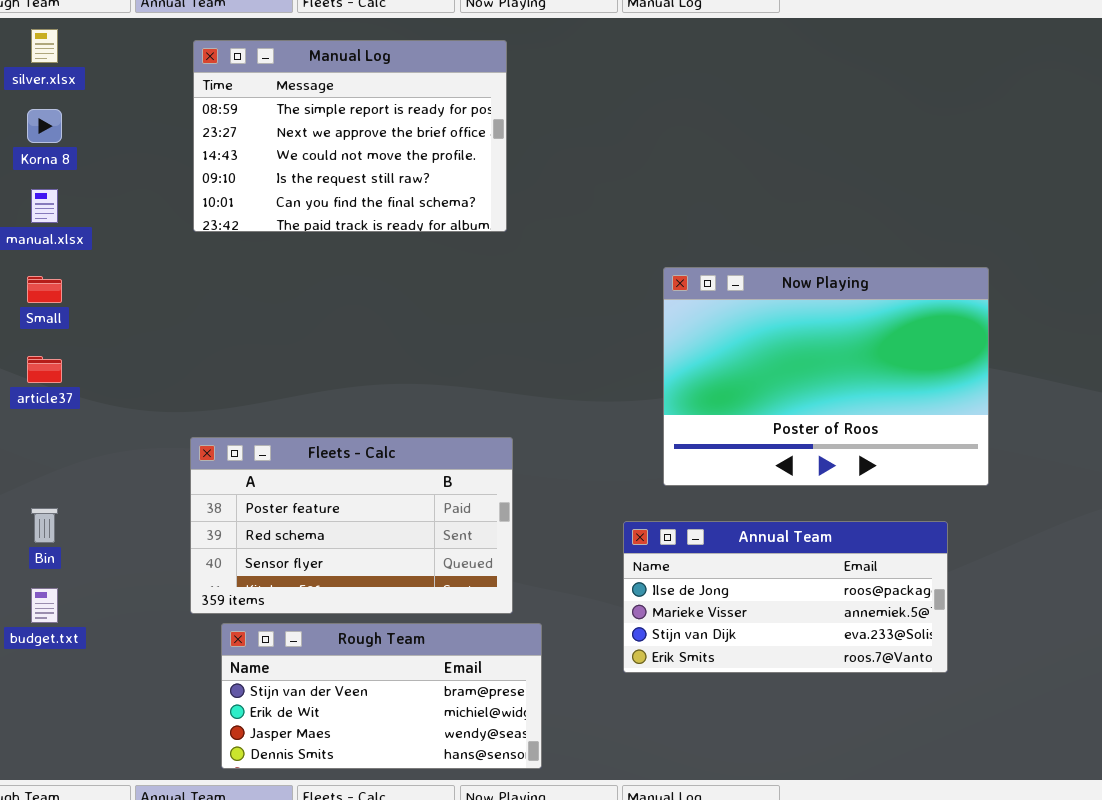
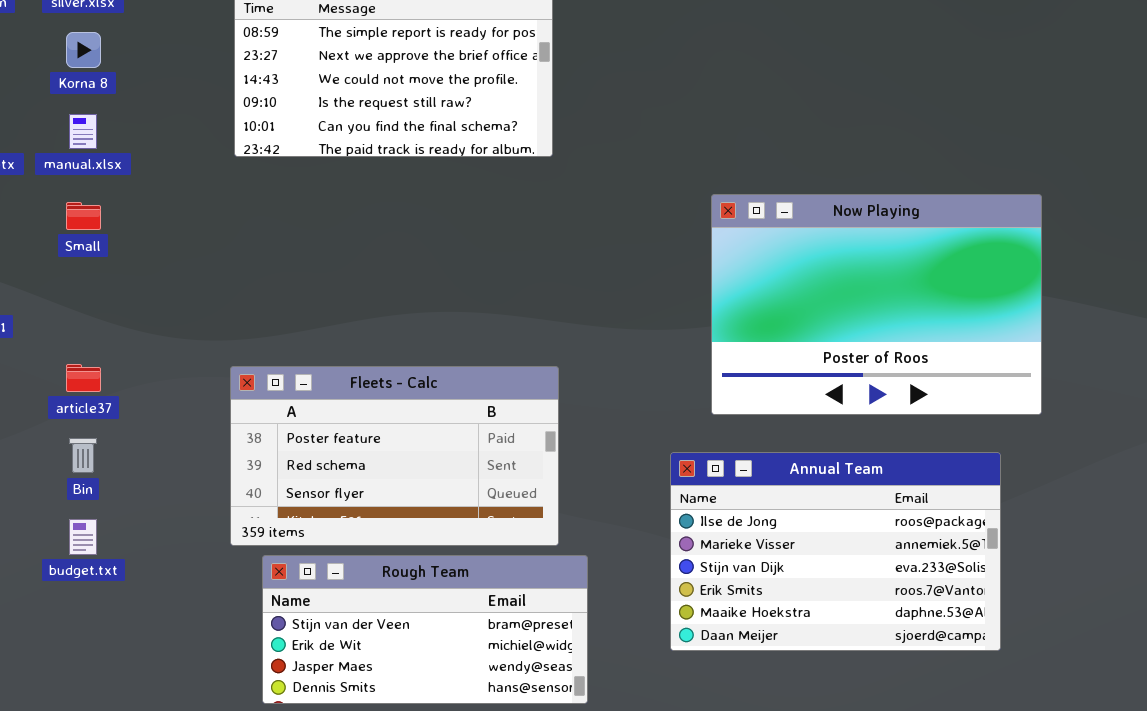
article37: [27,356,62,383] -> [66,364,101,392], moved
Annual Team: [623,521,948,673] -> [670,452,1001,651], resized

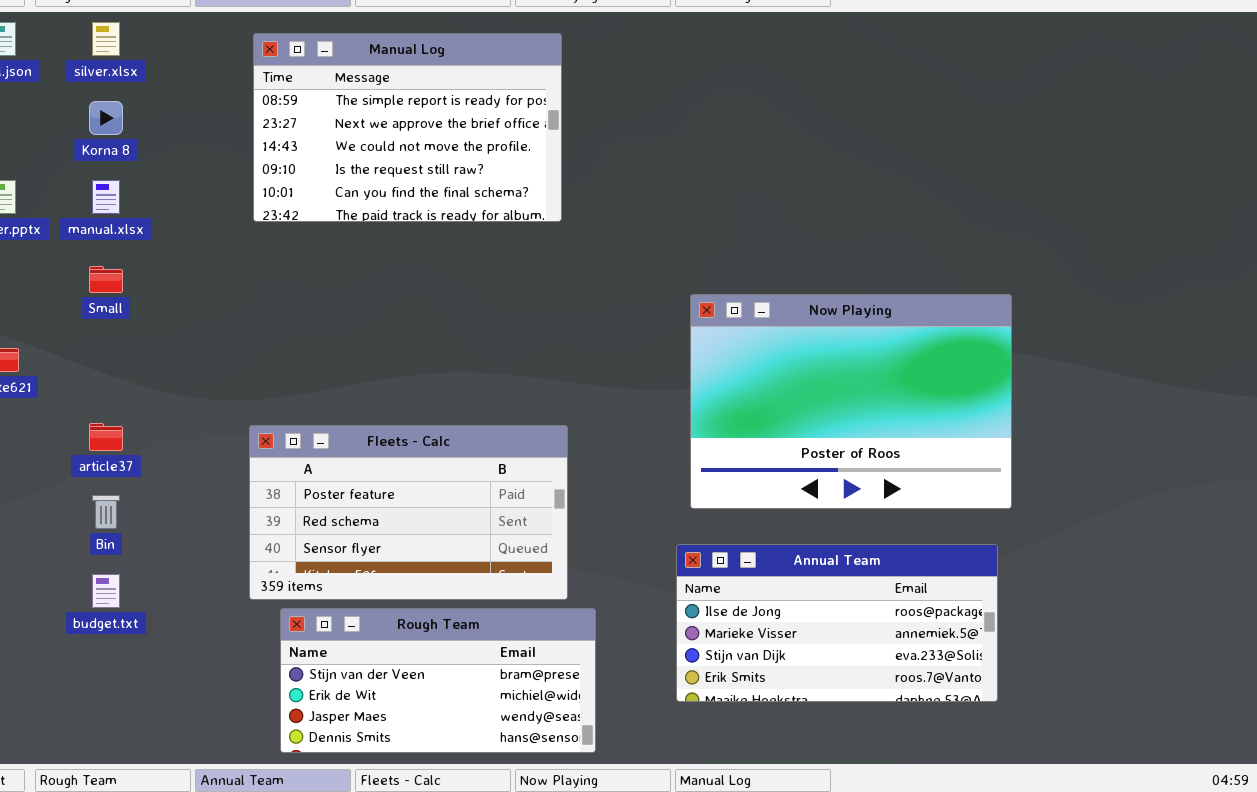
Now Playing: [711,194,1042,415] -> [690,294,1012,509], moved
Annual Team: [670,452,1001,651] -> [676,544,998,702], resized

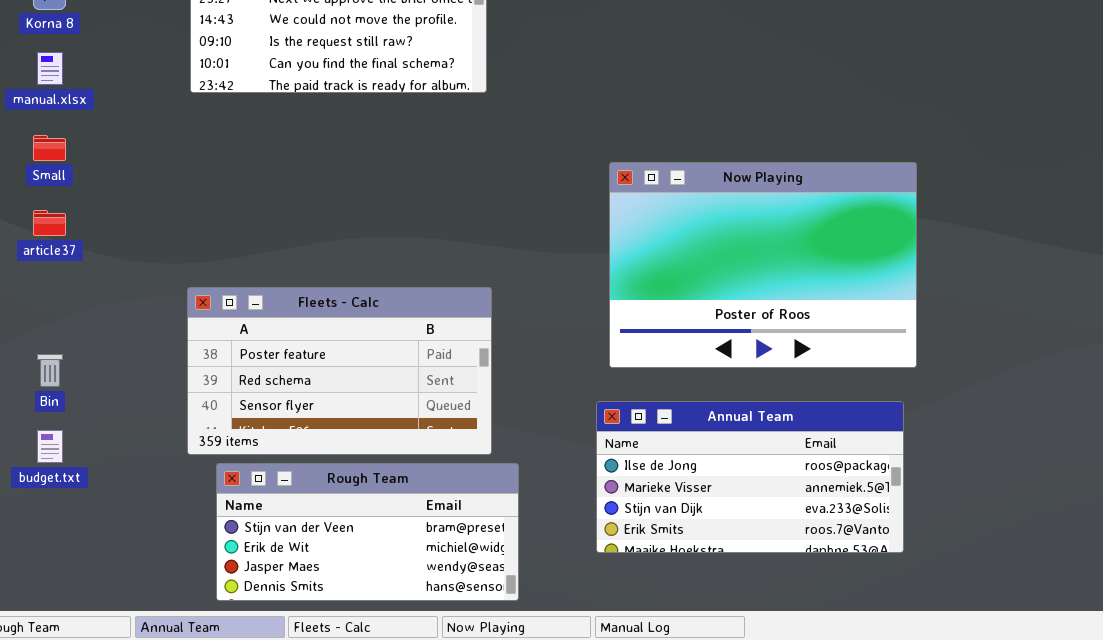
article37: [89,423,123,451] -> [33,210,66,236], moved

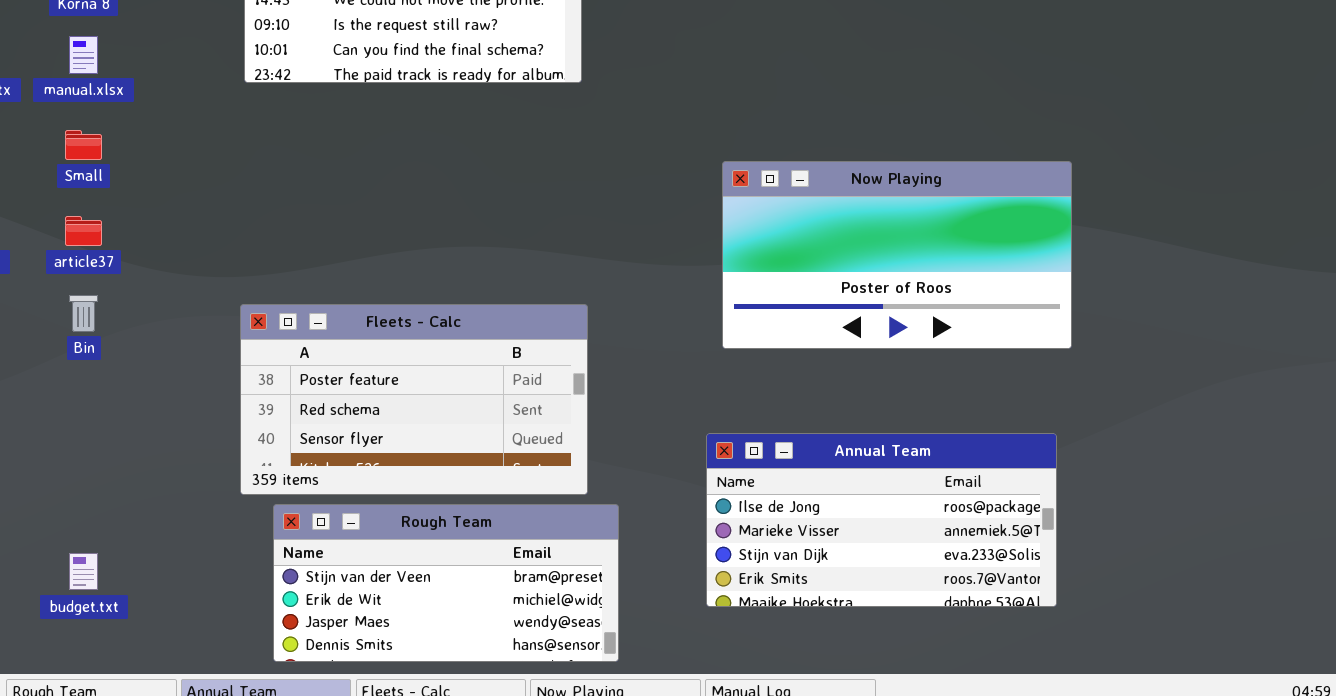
Now Playing: [609,162,917,368] -> [722,161,1072,349], resized
Bin: [37,354,63,387] -> [69,295,98,332], moved
budget.txt: [37,430,63,463] -> [69,553,98,590], moved

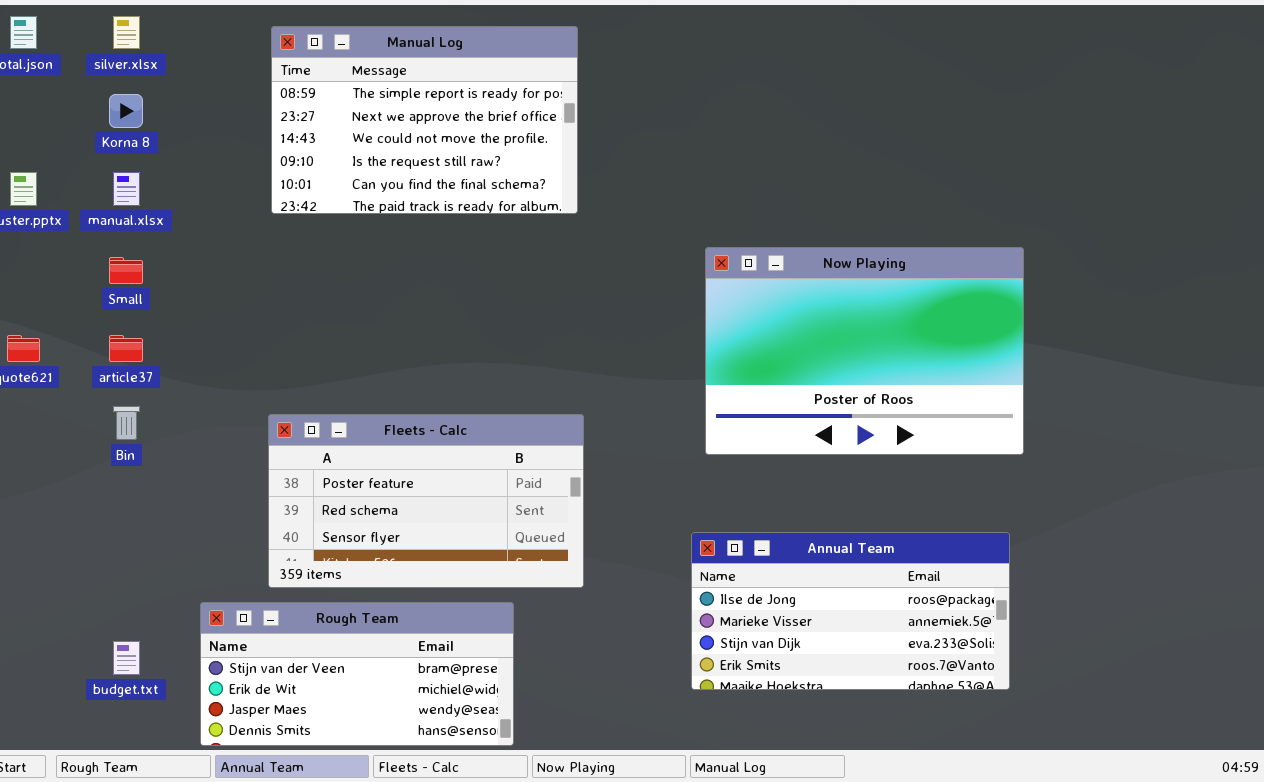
Now Playing: [722,161,1072,349] -> [705,247,1024,455], resized
Rough Team: [273,504,619,662] -> [200,602,514,746], moved

